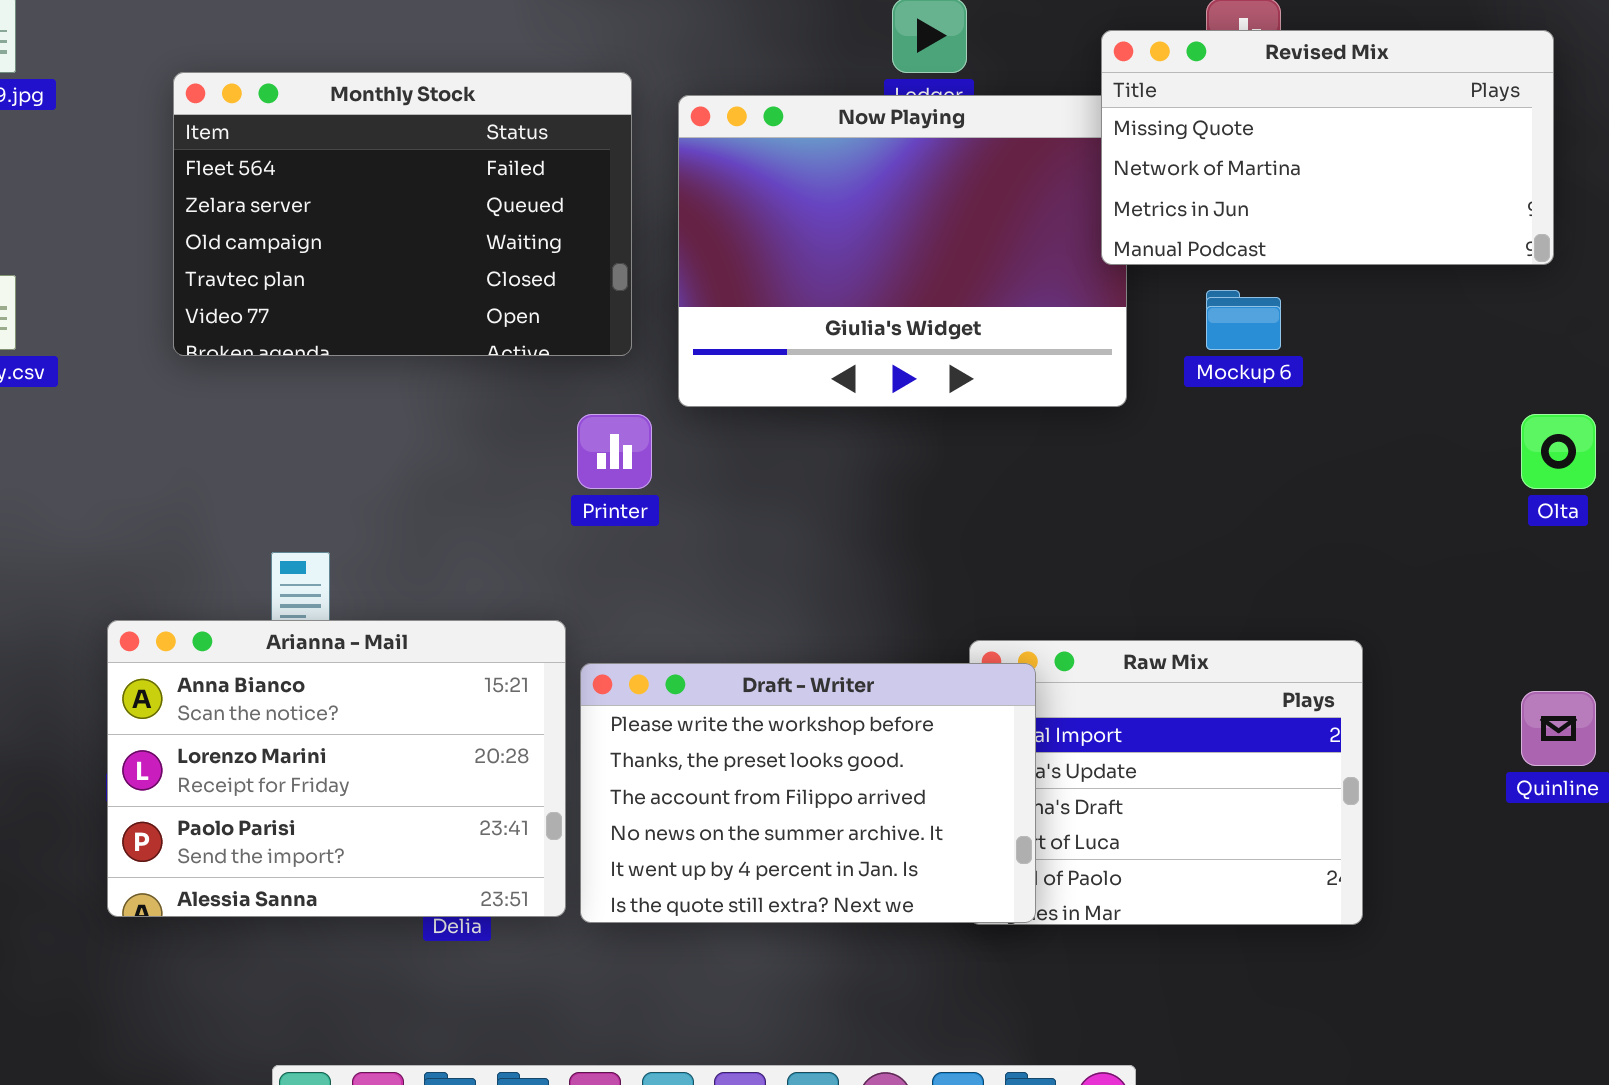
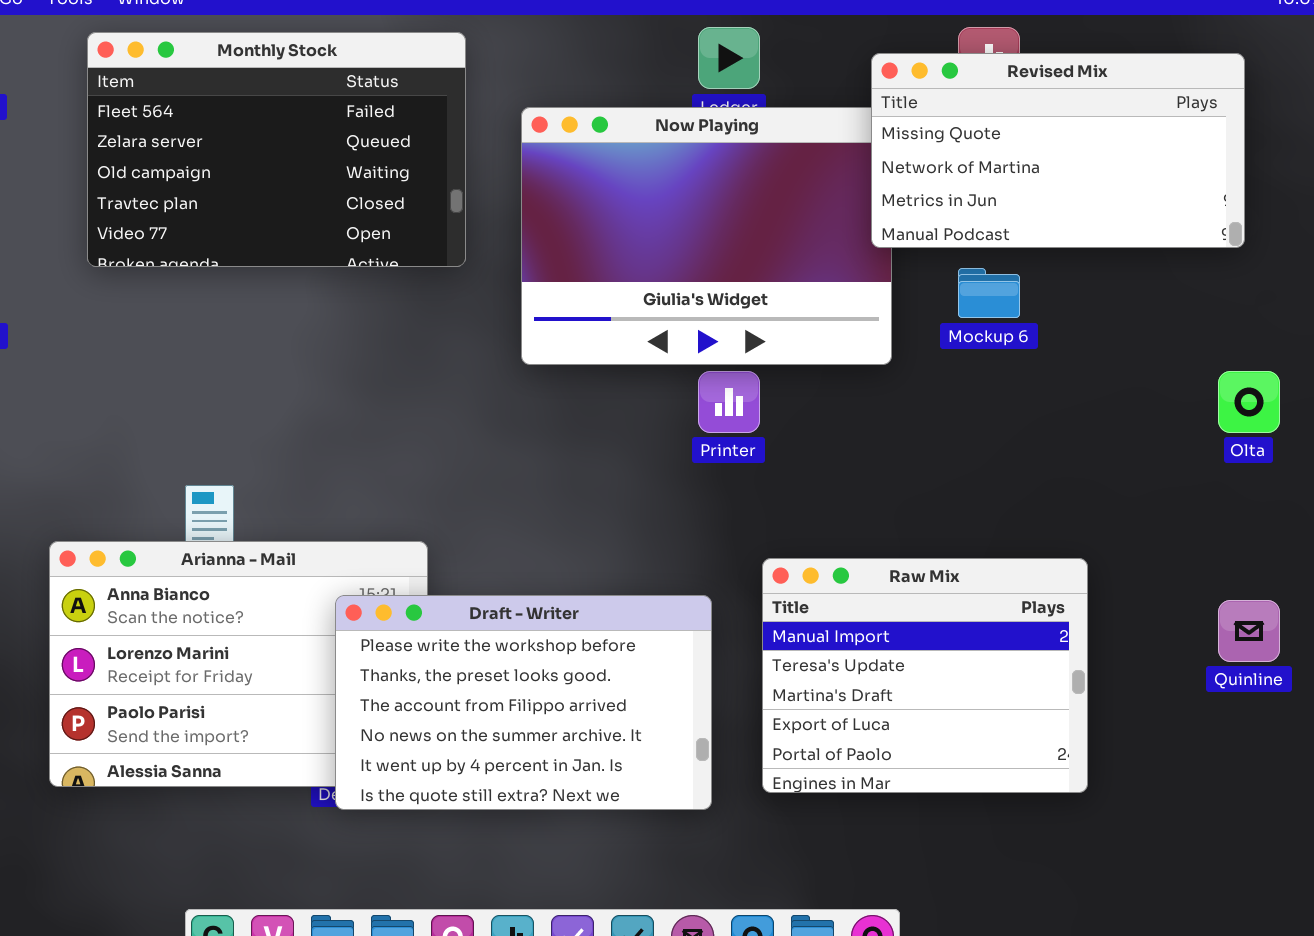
Monthly Stock: [173,72,632,356] -> [87,32,466,267], moved
Printer: [577,414,652,489] -> [698,371,760,433], moved
Draft - Writer: [580,663,1036,923] -> [335,595,712,810], moved

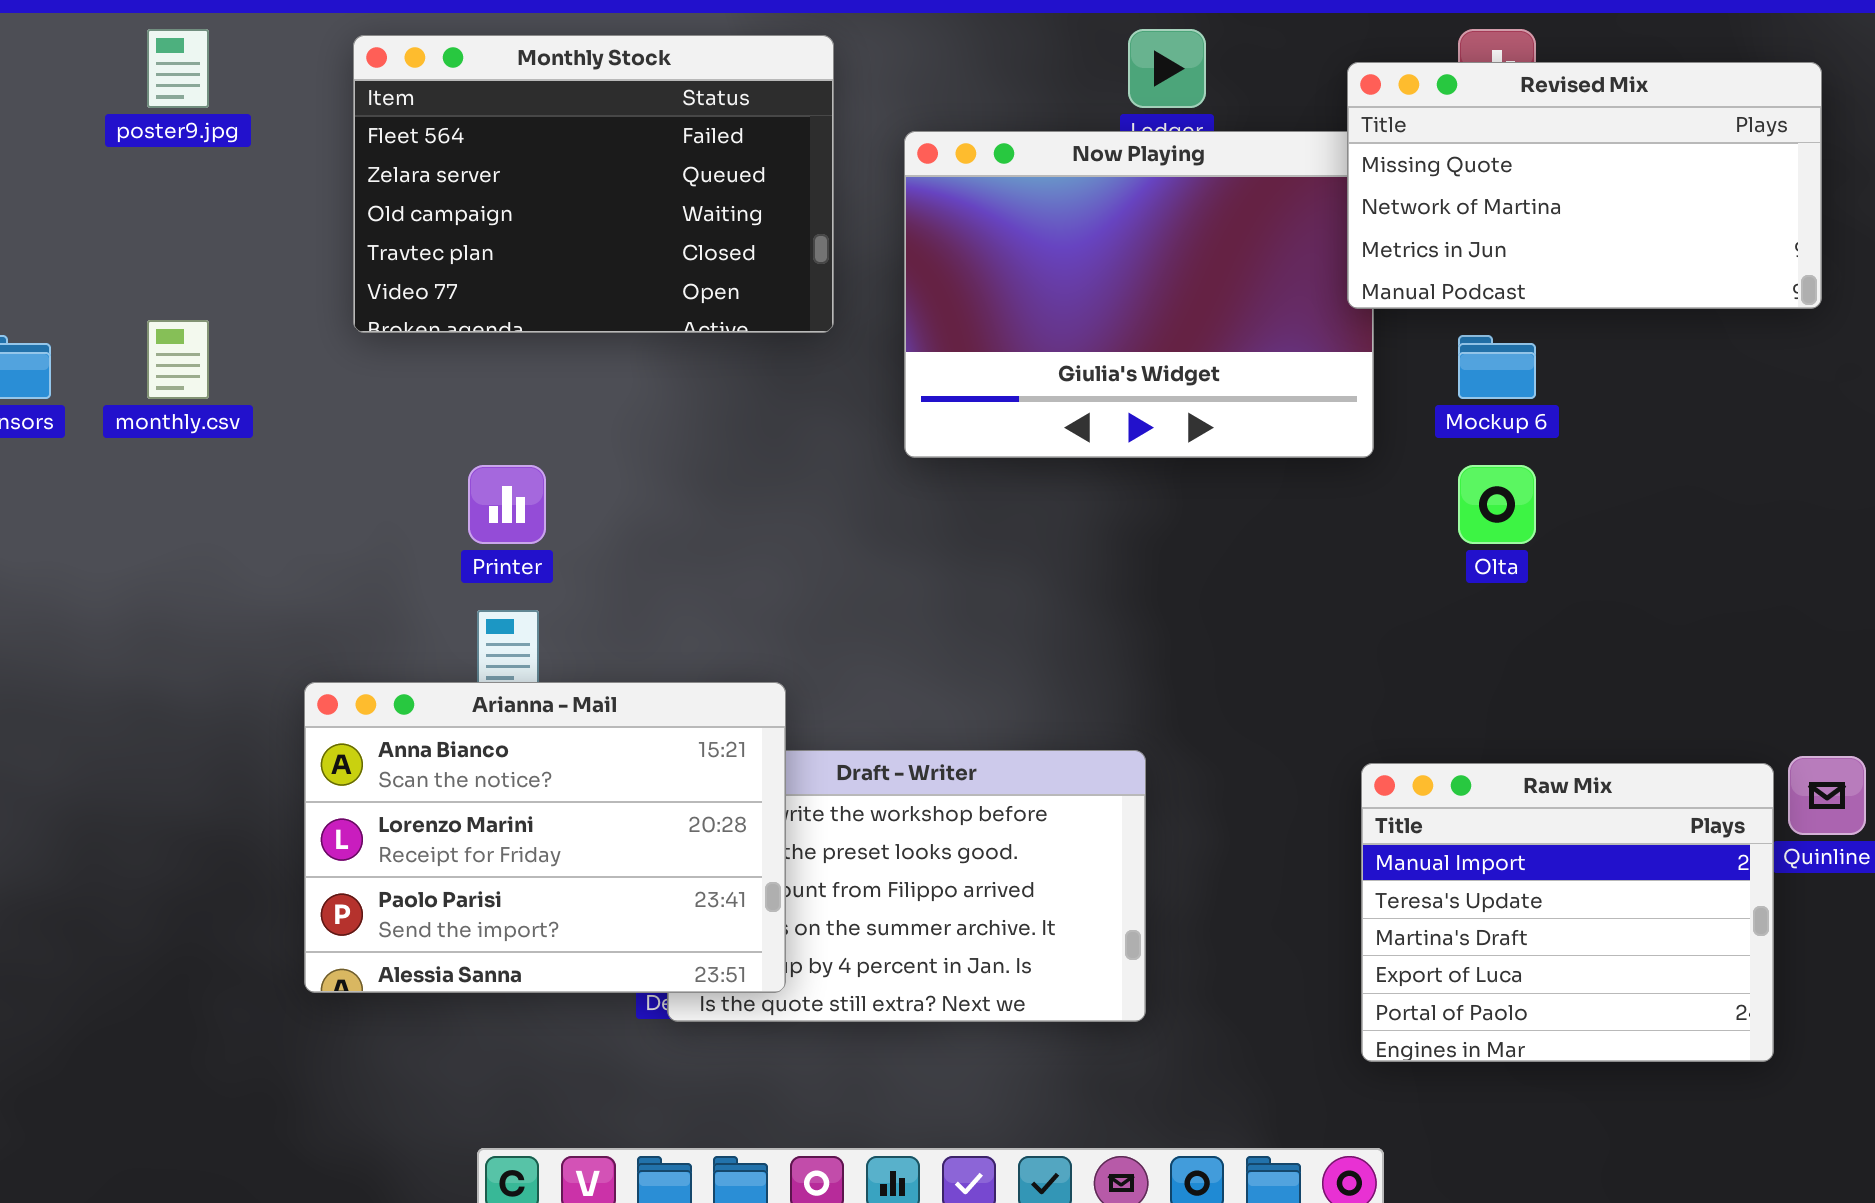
Printer: [698,371,760,433] -> [468,465,546,544], moved
Olta: [1218,371,1280,433] -> [1458,465,1536,544], moved
Arianna - Mail: [49,541,428,787] -> [304,682,786,993], raised
Raw Mix: [762,558,1088,793] -> [1361,763,1774,1062], moved

